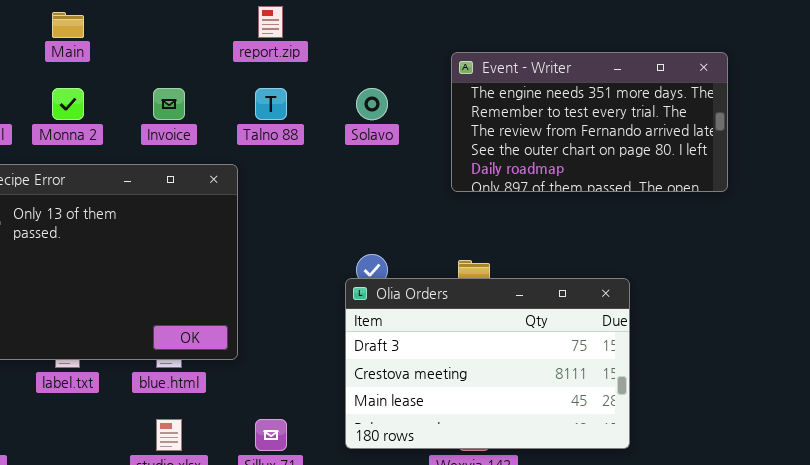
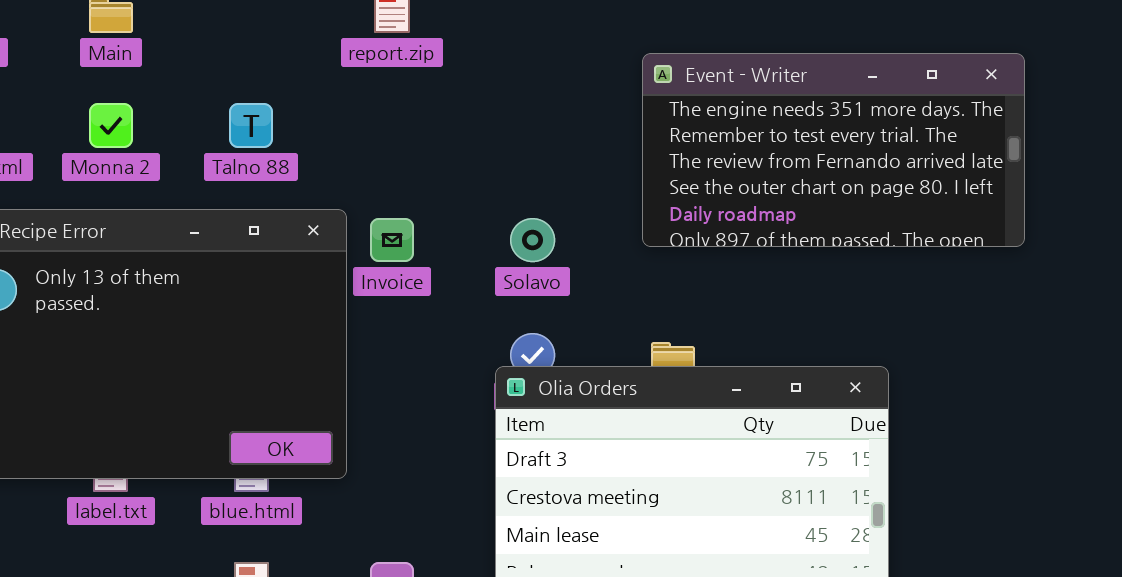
Invoice: [153,88,185,120] -> [370,218,414,262], moved
Talno 88: [255,88,287,120] -> [229,103,273,148], moved
Solavo: [356,88,388,120] -> [510,218,555,262], moved

